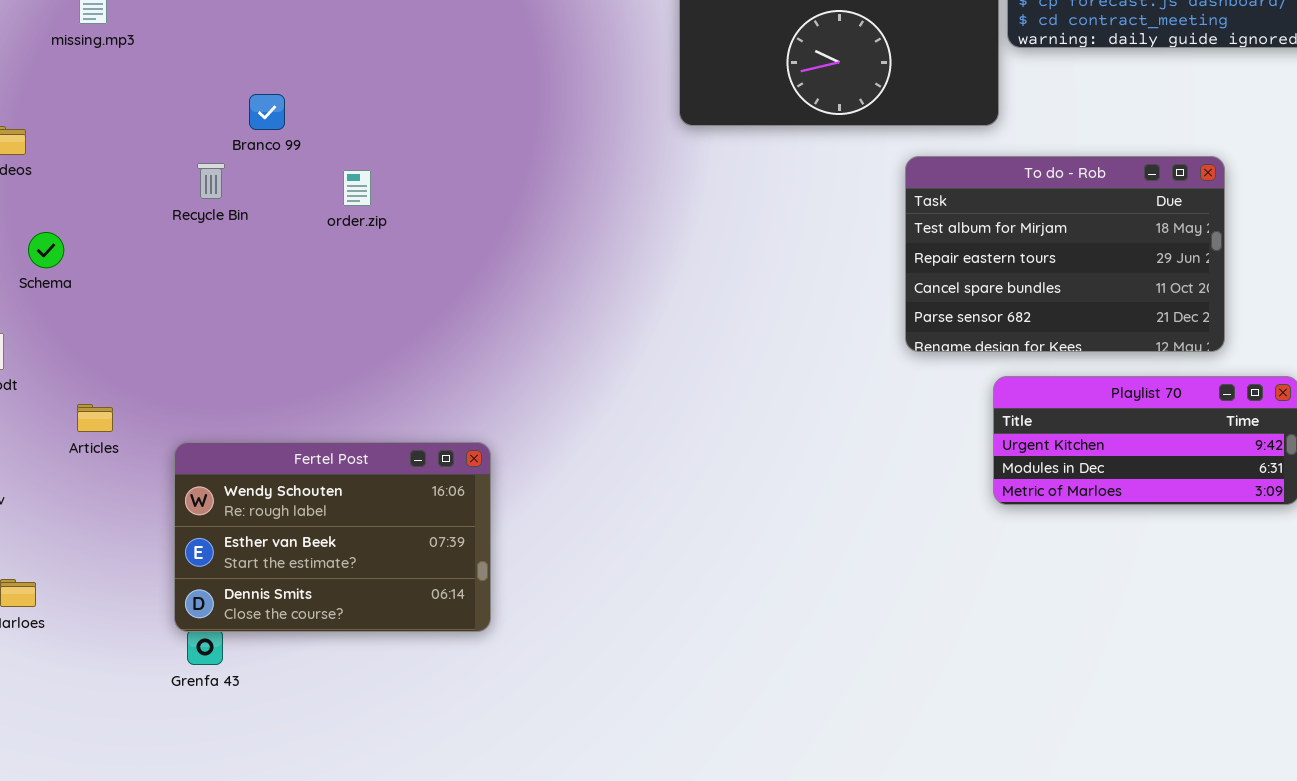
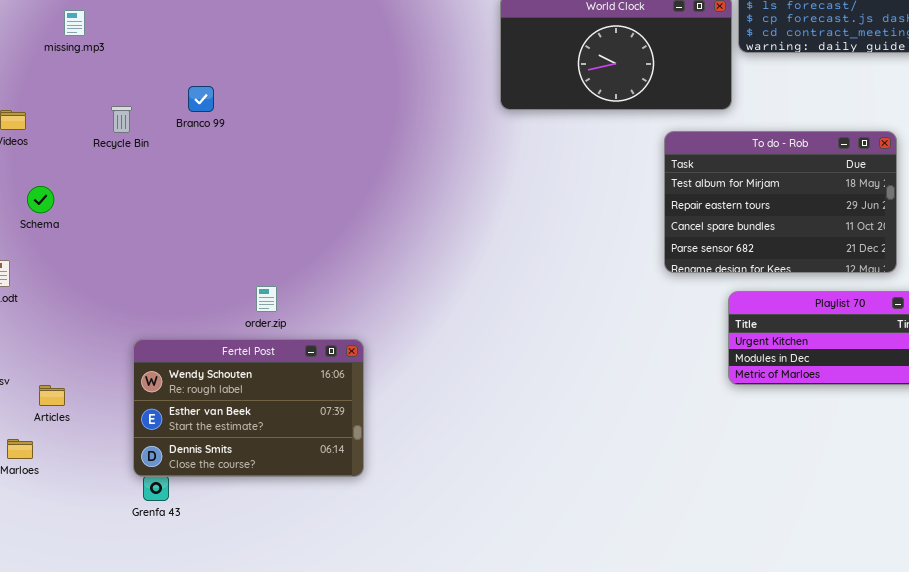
Recycle Bin: [197,163,225,199] -> [111,106,132,133], moved
order.zip: [343,170,371,206] -> [256,286,277,312], moved
Articles: [77,404,113,432] -> [39,385,65,406], moved

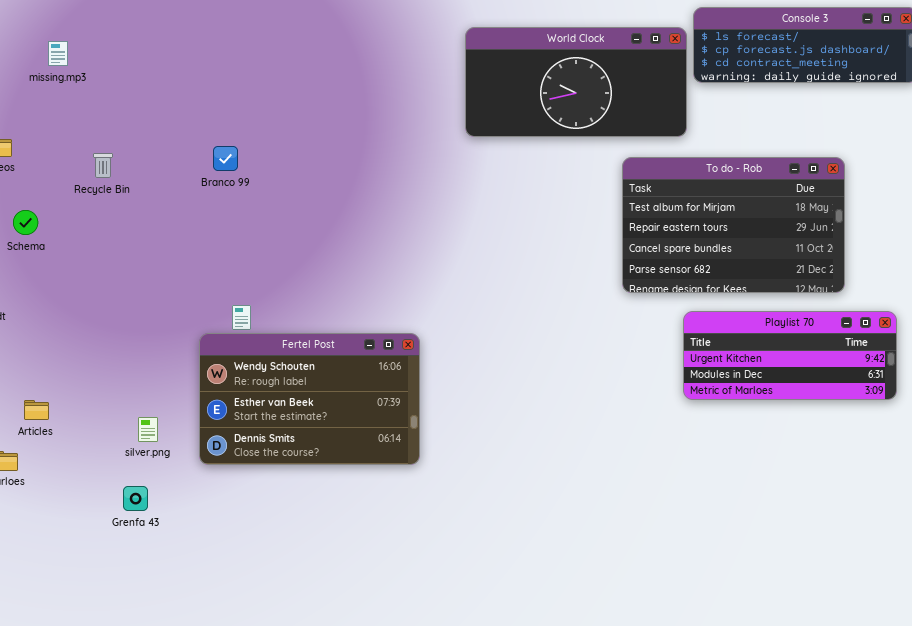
Branco 99: [188,86,214,112] -> [213,146,238,171], moved
Recycle Bin: [111,106,132,133] -> [93,153,113,178], moved
Fertel Post: [133,339,364,477] -> [199,333,420,465], moved

